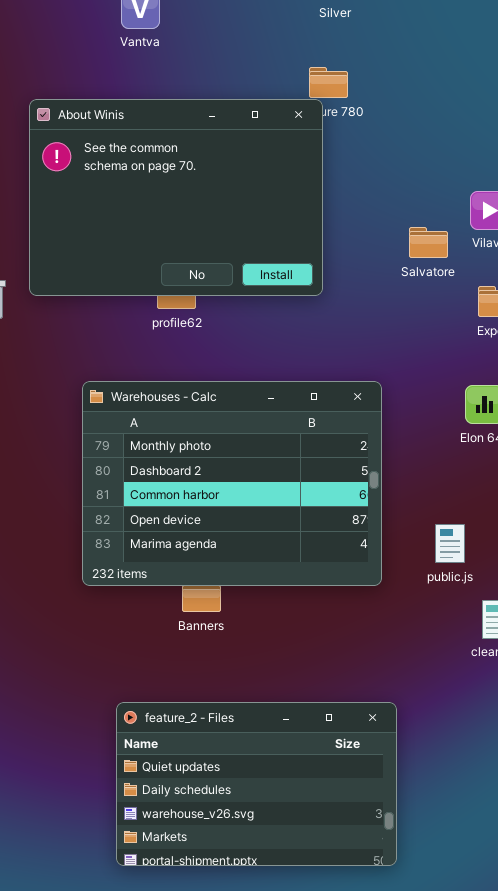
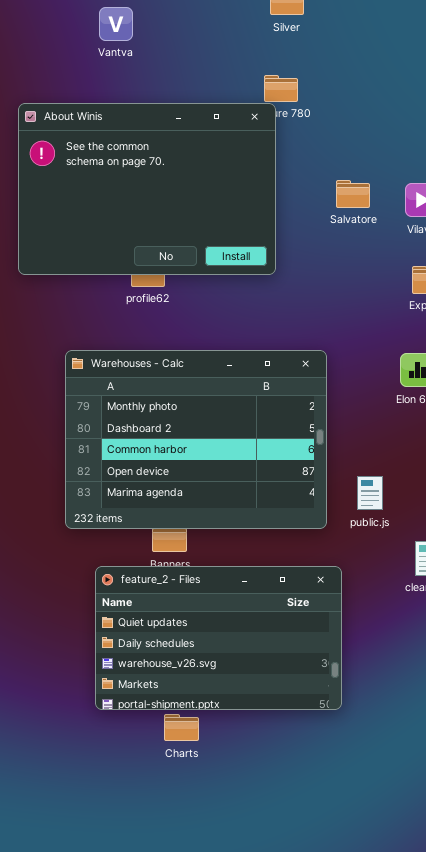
Salvatore: [409,227,448,258] -> [336,180,370,208], moved
public.js: [435,524,465,563] -> [357,476,383,510], moved
feature_2 - Files: [116,702,397,866] -> [95,566,342,710], moved

